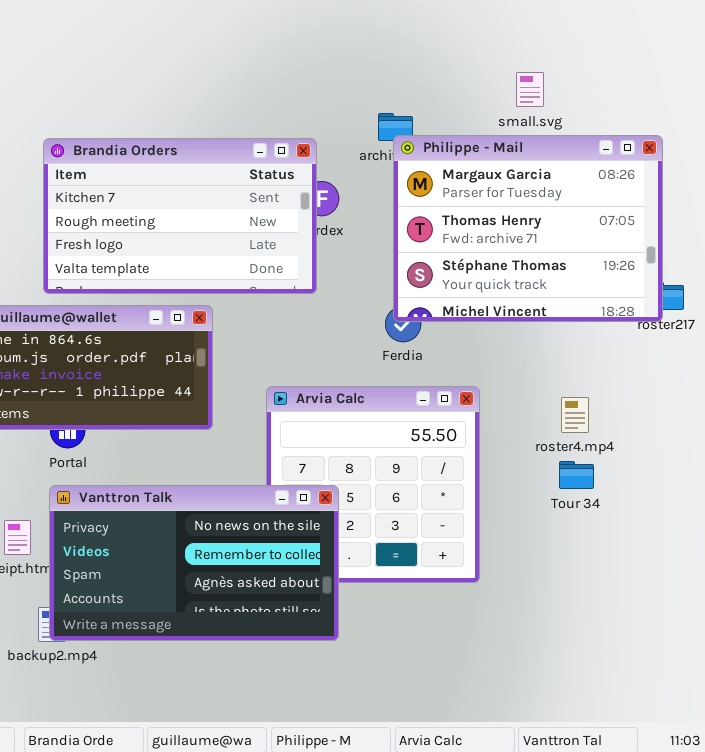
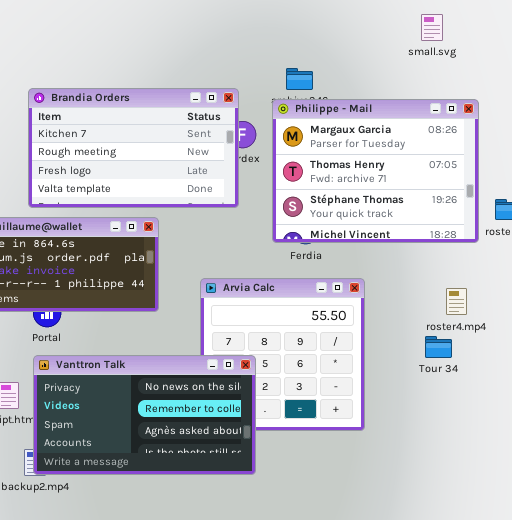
small.svg: [516,72,544,107] -> [421,14,443,41], moved
Philippe - Mail: [393,135,663,322] -> [272,99,479,243], moved
roster4.mp4: [561,397,589,433] -> [446,288,467,315], moved

